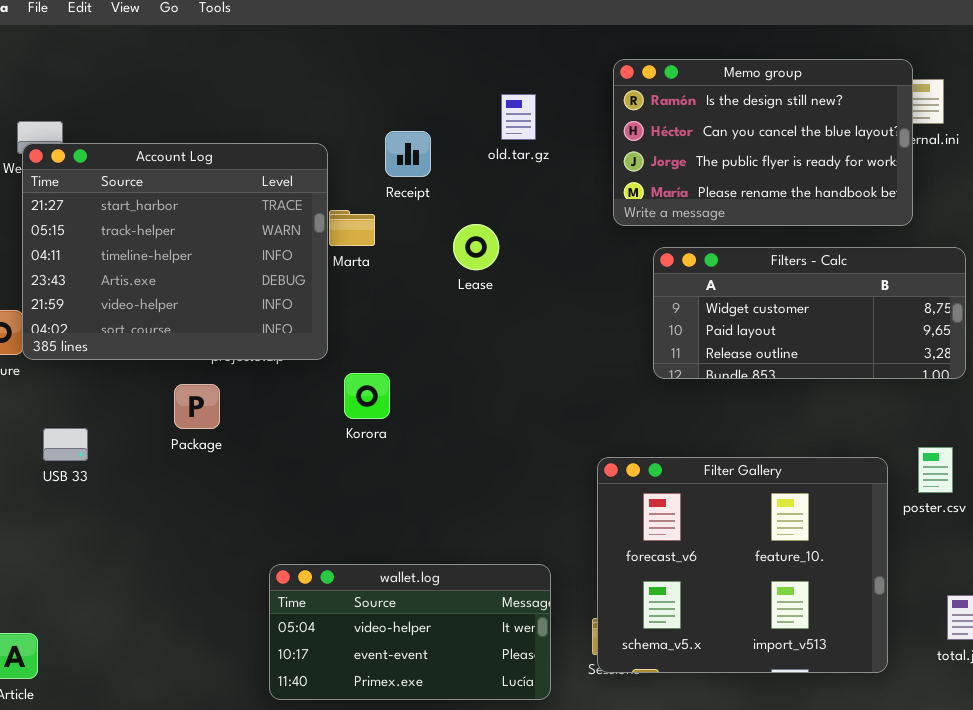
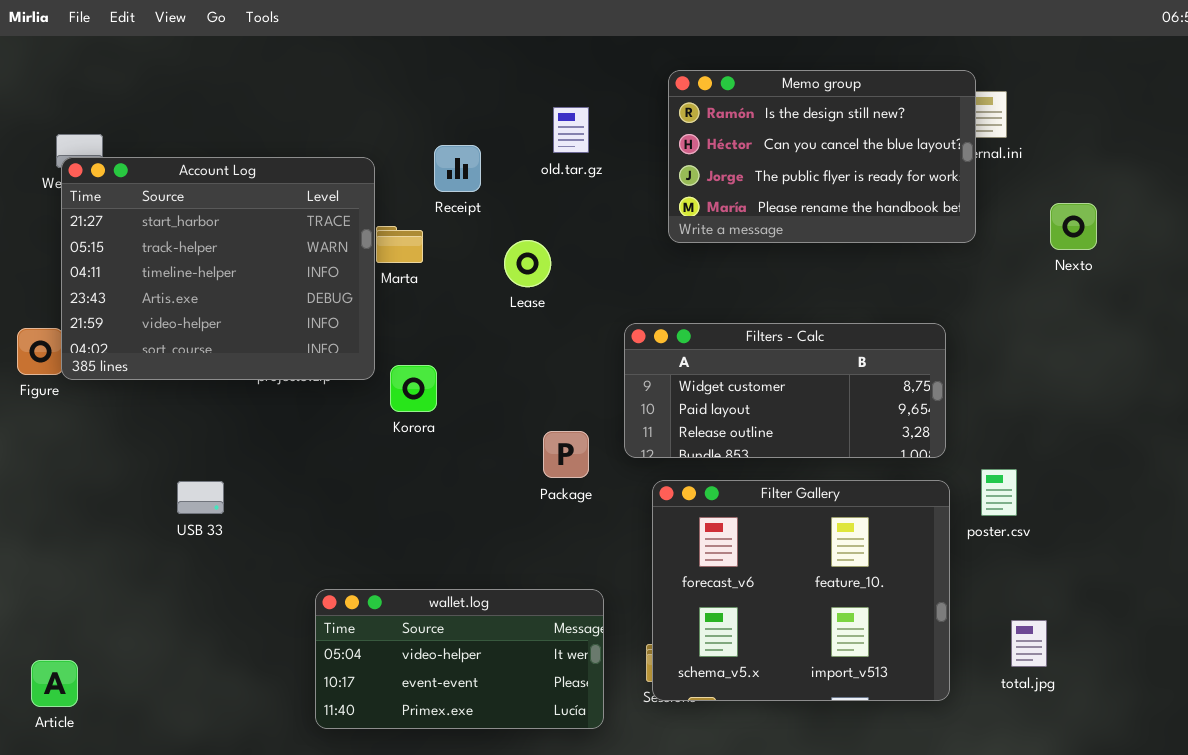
Filters - Calc: [653,247,966,379] -> [624,323,946,458], moved
Korora: [344,373,390,419] -> [390,365,437,412], moved
Package: [174,384,220,429] -> [543,431,589,478], moved
USB 33: [43,428,88,461] -> [177,481,224,514], moved

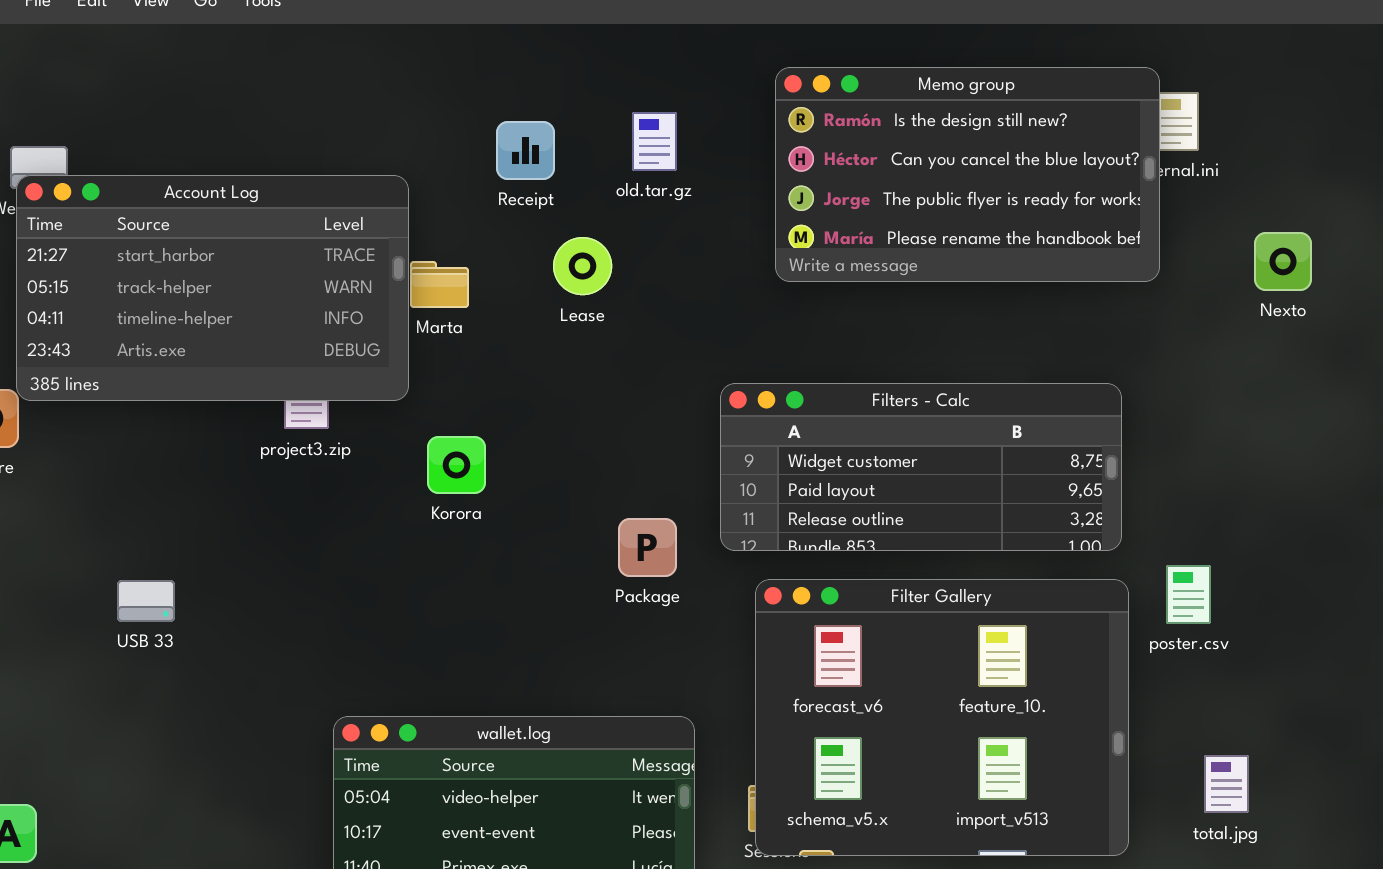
Receipt: [434,145,481,192] -> [496,121,555,180], moved
Account Log: [61,157,375,380] -> [16,175,409,401], resized
Lease: [504,240,551,287] -> [553,237,612,295], moved
USB 33: [177,481,224,514] -> [117,580,175,622], moved

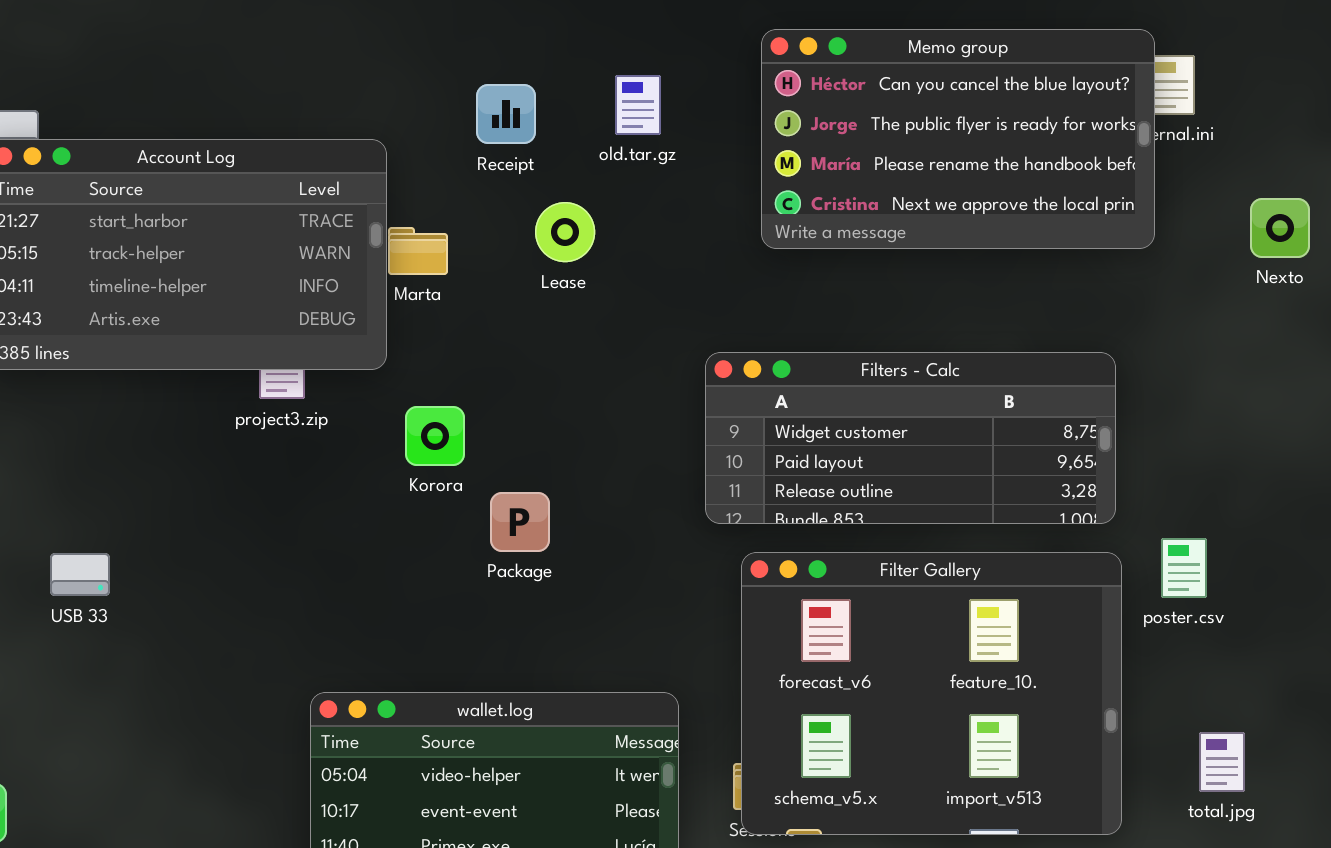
Memo group: [775,67,1160,282] -> [761,29,1155,249], scrolled down 1 row
Package: [618,518,677,577] -> [490,492,550,552], moved
USB 33: [117,580,175,622] -> [50,553,110,596], moved

